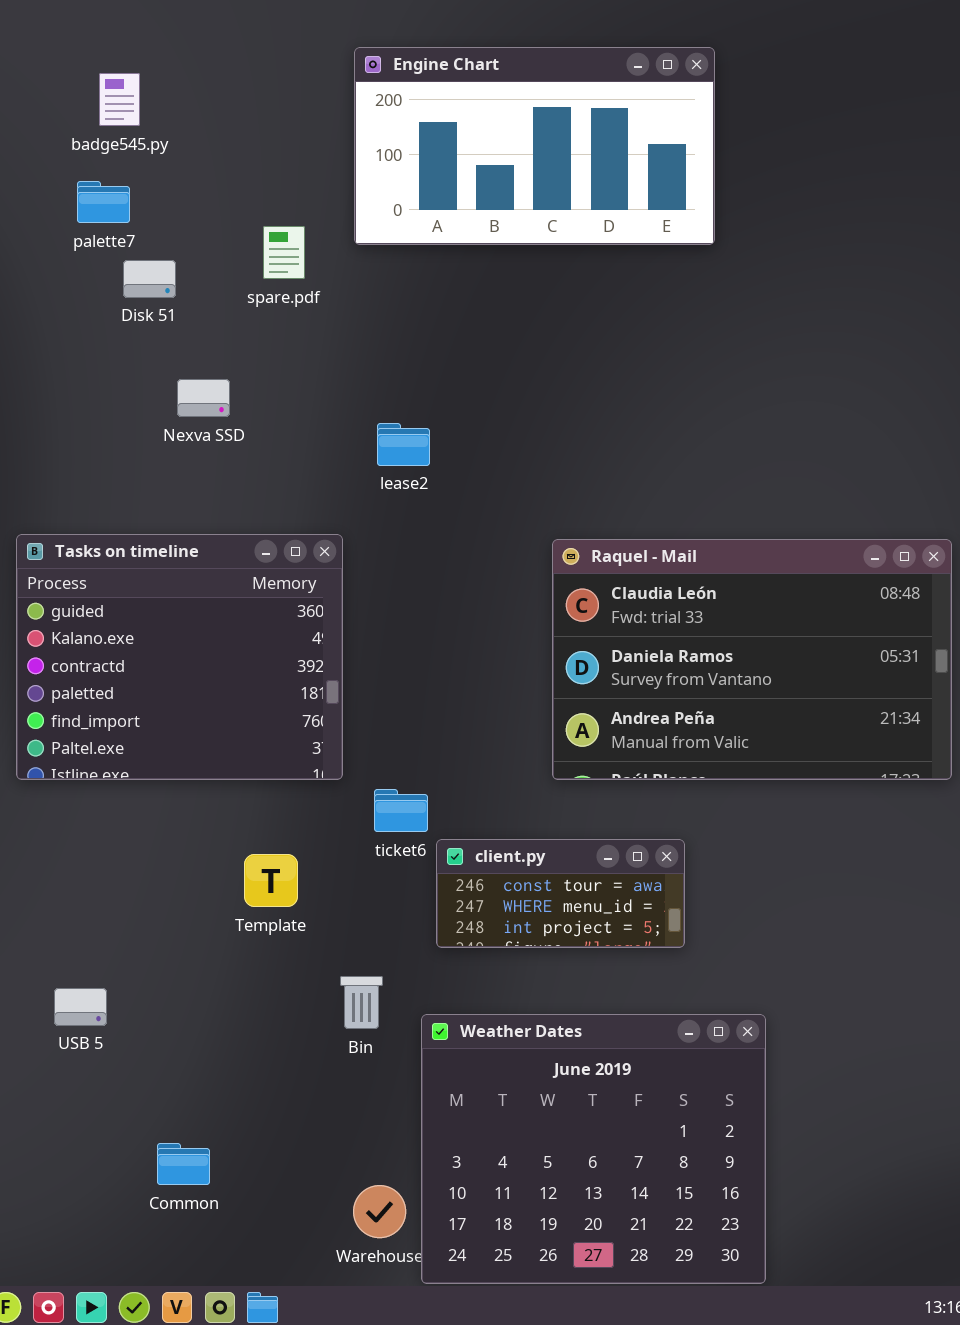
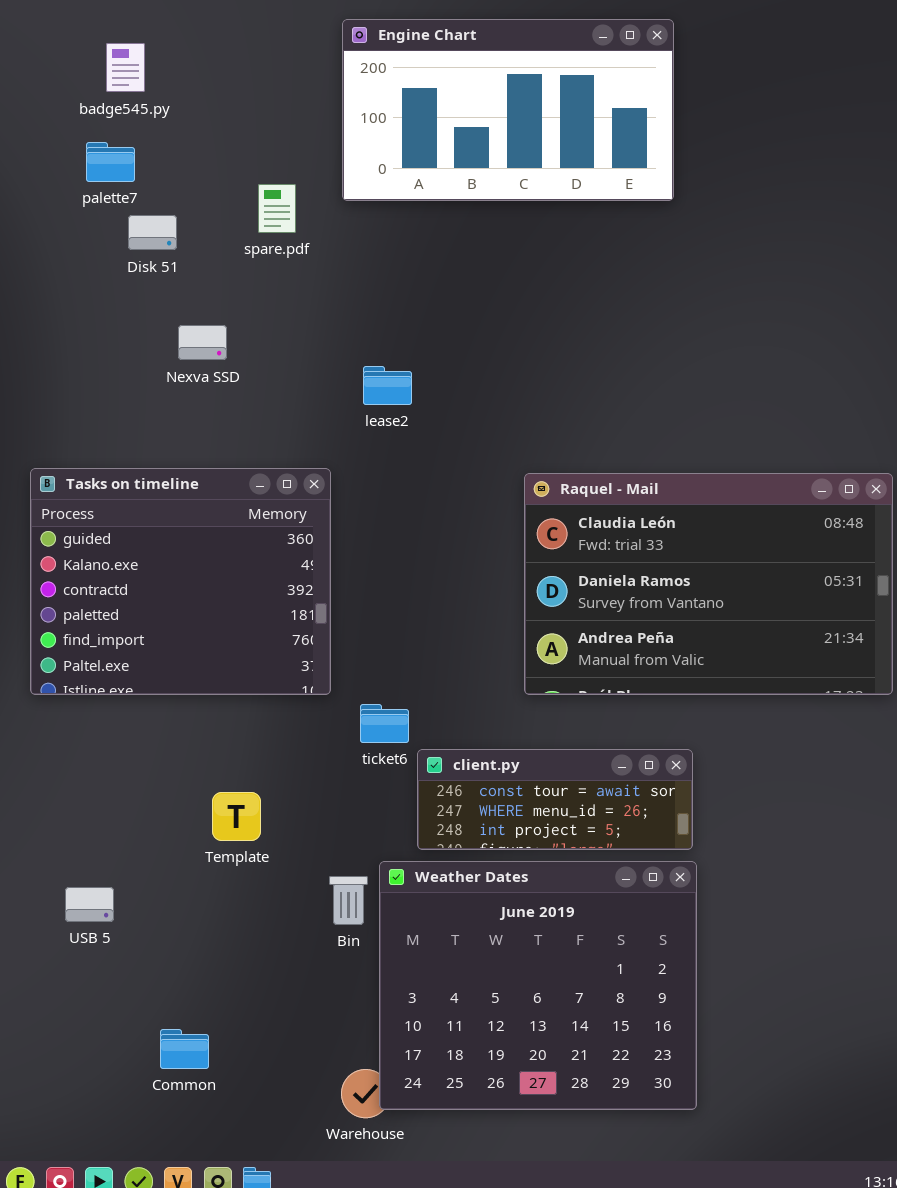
client.py: [436,839,685,948] -> [417,749,693,850], resized
Template: [244,854,298,907] -> [212,792,261,841], moved
Weather Dates: [421,1014,766,1284] -> [379,861,697,1110], moved

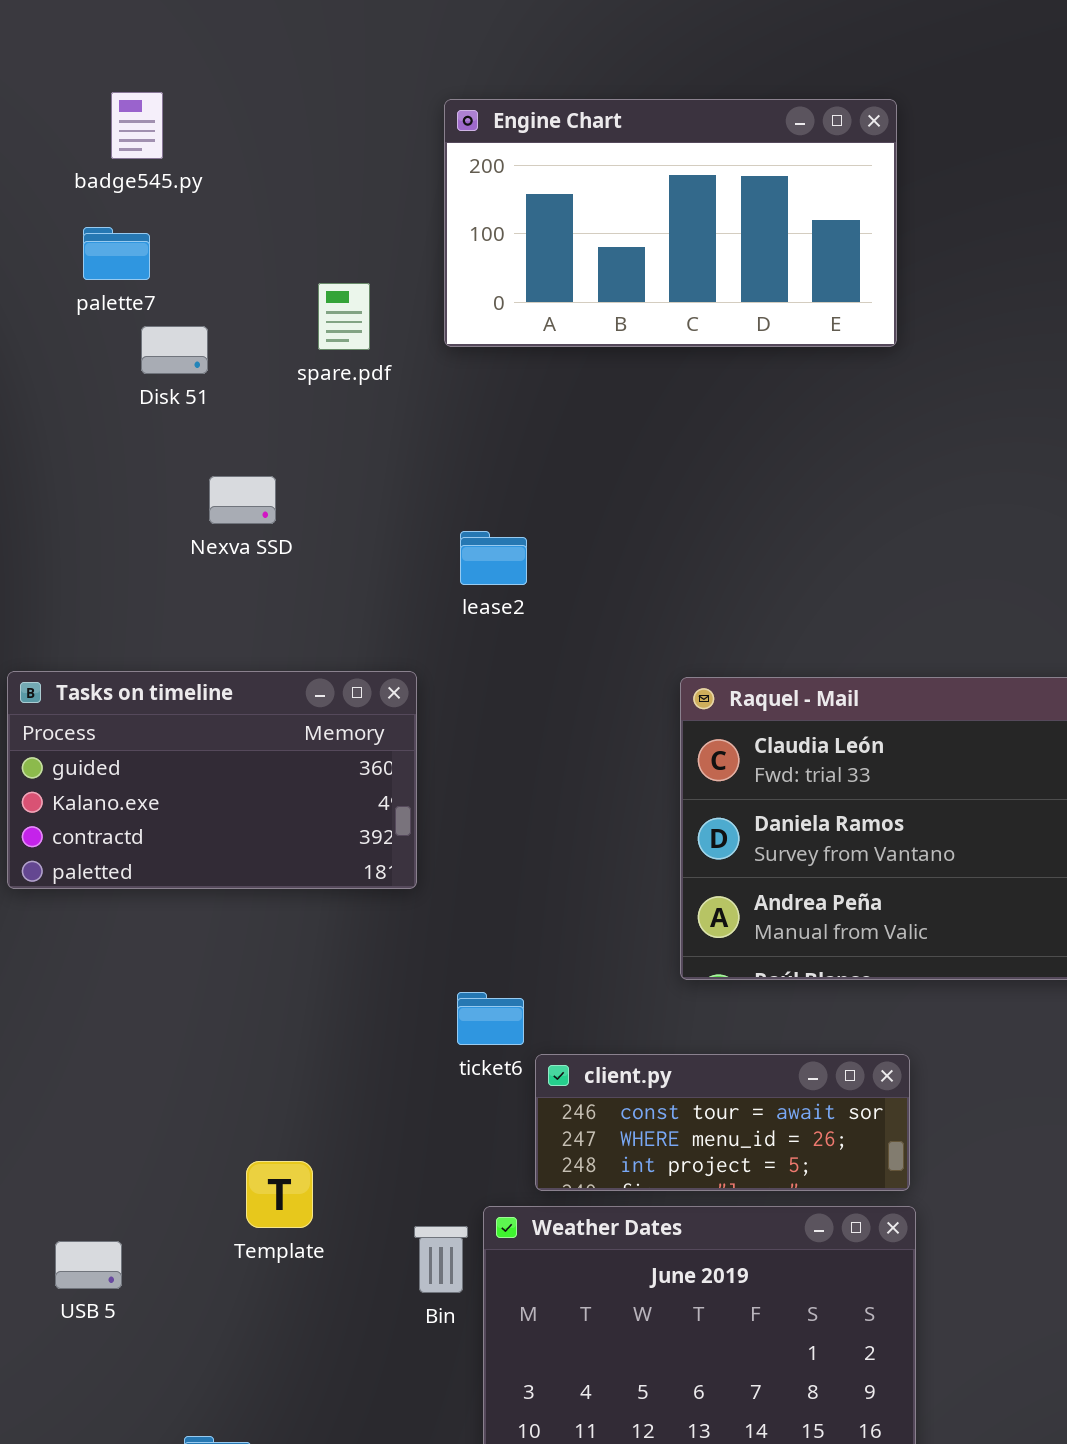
Engine Chart: [342,19,674,201] -> [444,99,897,347], moved
Tasks on timeline: [30,468,331,695] -> [7,671,417,889], resized
Template: [212,792,261,841] -> [246,1161,313,1228], moved

